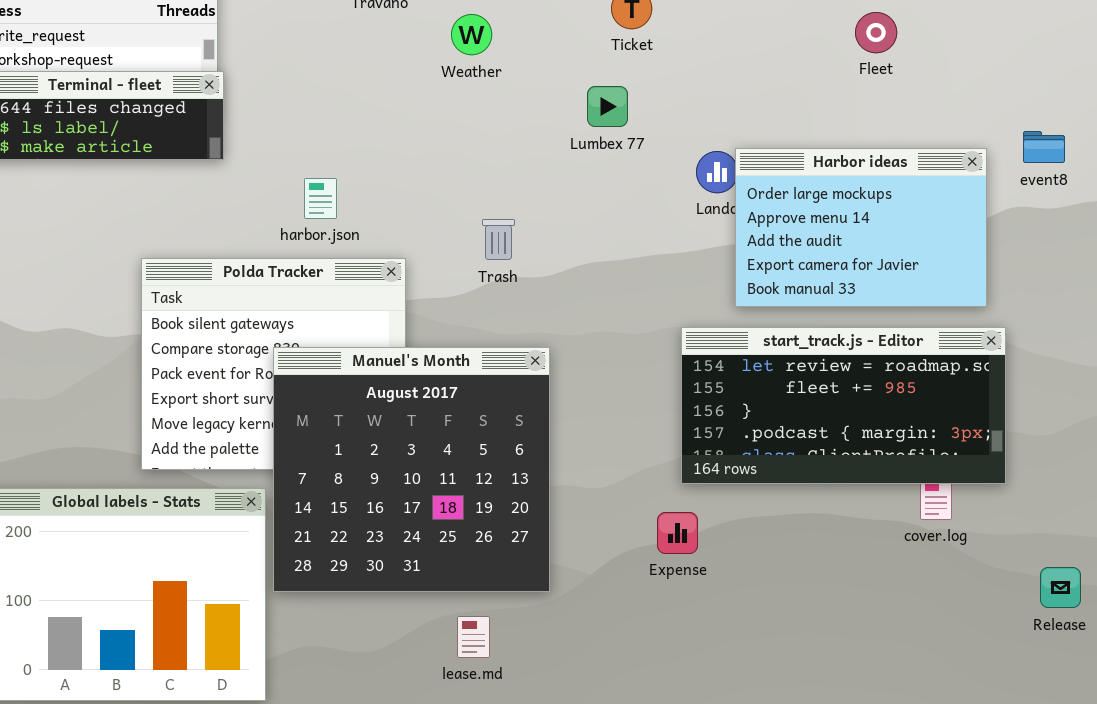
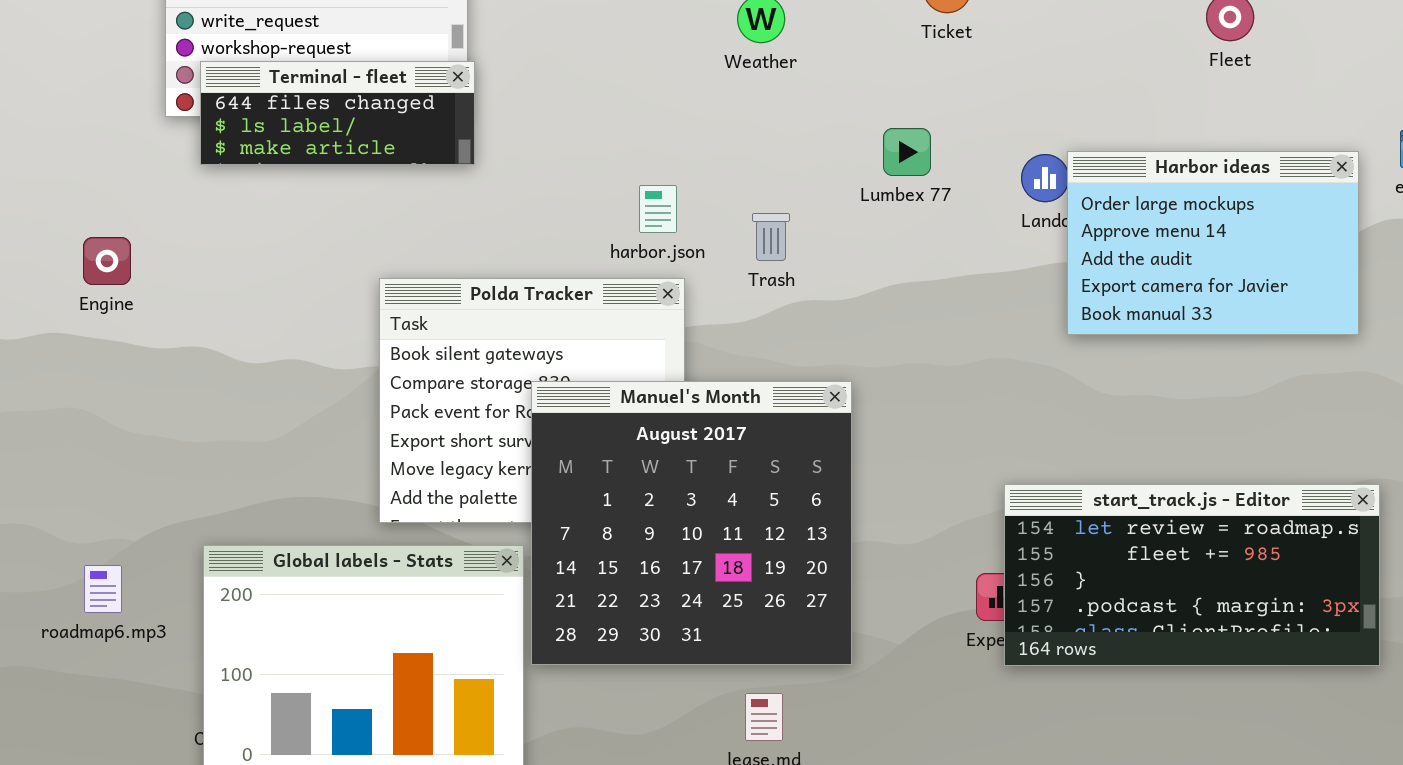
Lumbex 77: [587,86,628,127] -> [883,128,931,176], moved
harbor.json: [304,178,337,219] -> [639,185,677,233], moved
Trash: [482,219,515,260] -> [752,213,790,261], moved
start_track.js - Editor: [681,327,1006,484] -> [1004,484,1380,666], moved

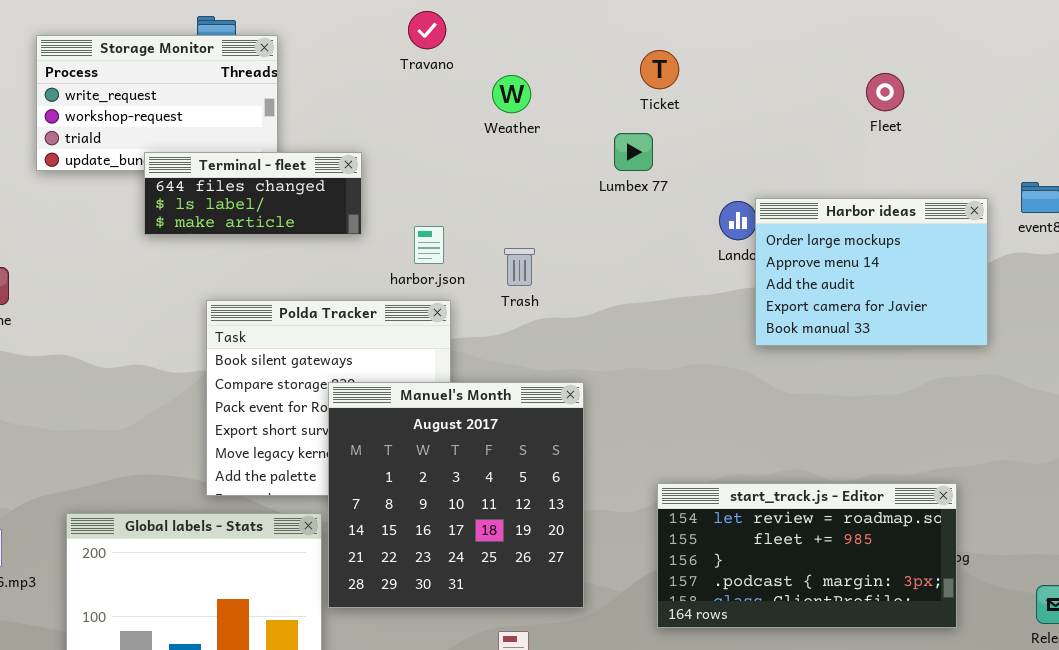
Terminal - fleet: [200,61,475,165] -> [144,152,362,235], moved
Lumbex 77: [883,128,931,176] -> [614,133,653,171], moved
start_track.js - Editor: [1004,484,1380,666] -> [657,483,957,628], moved

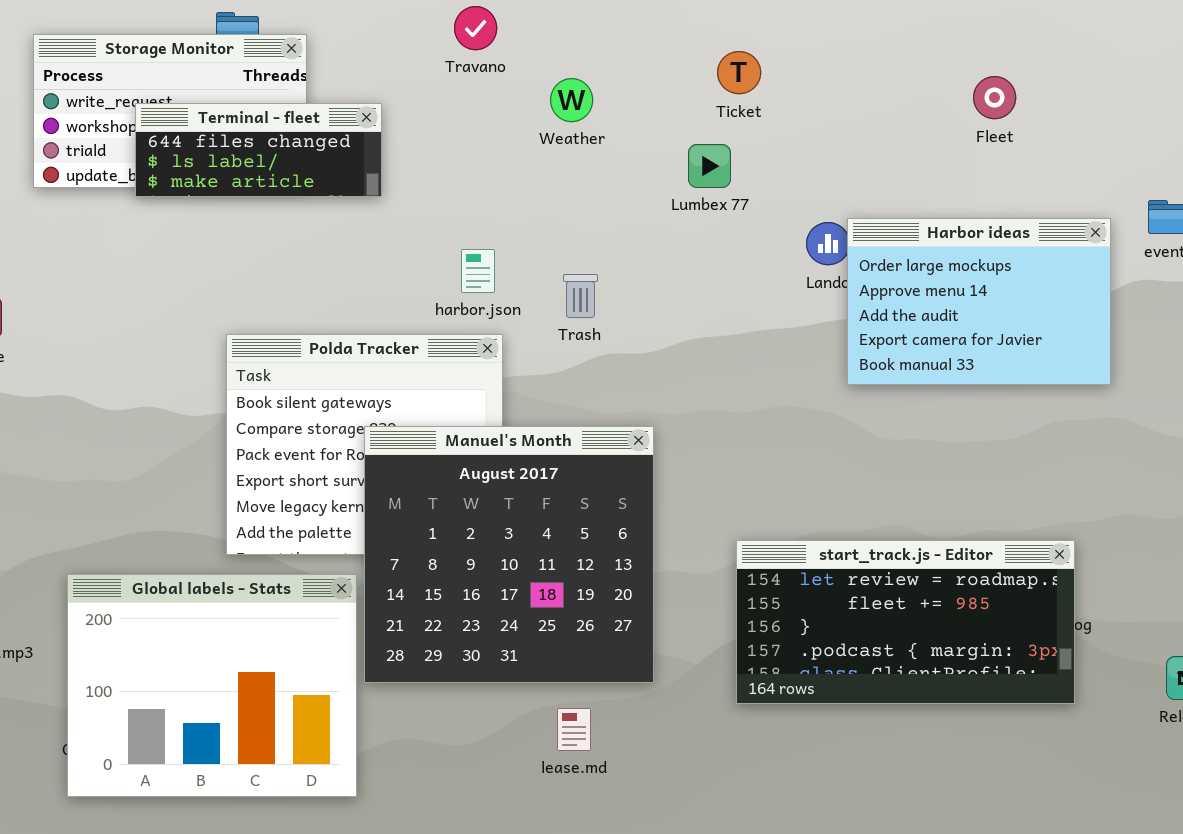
Terminal - fleet: [144,152,362,235] -> [135,103,382,197], moved

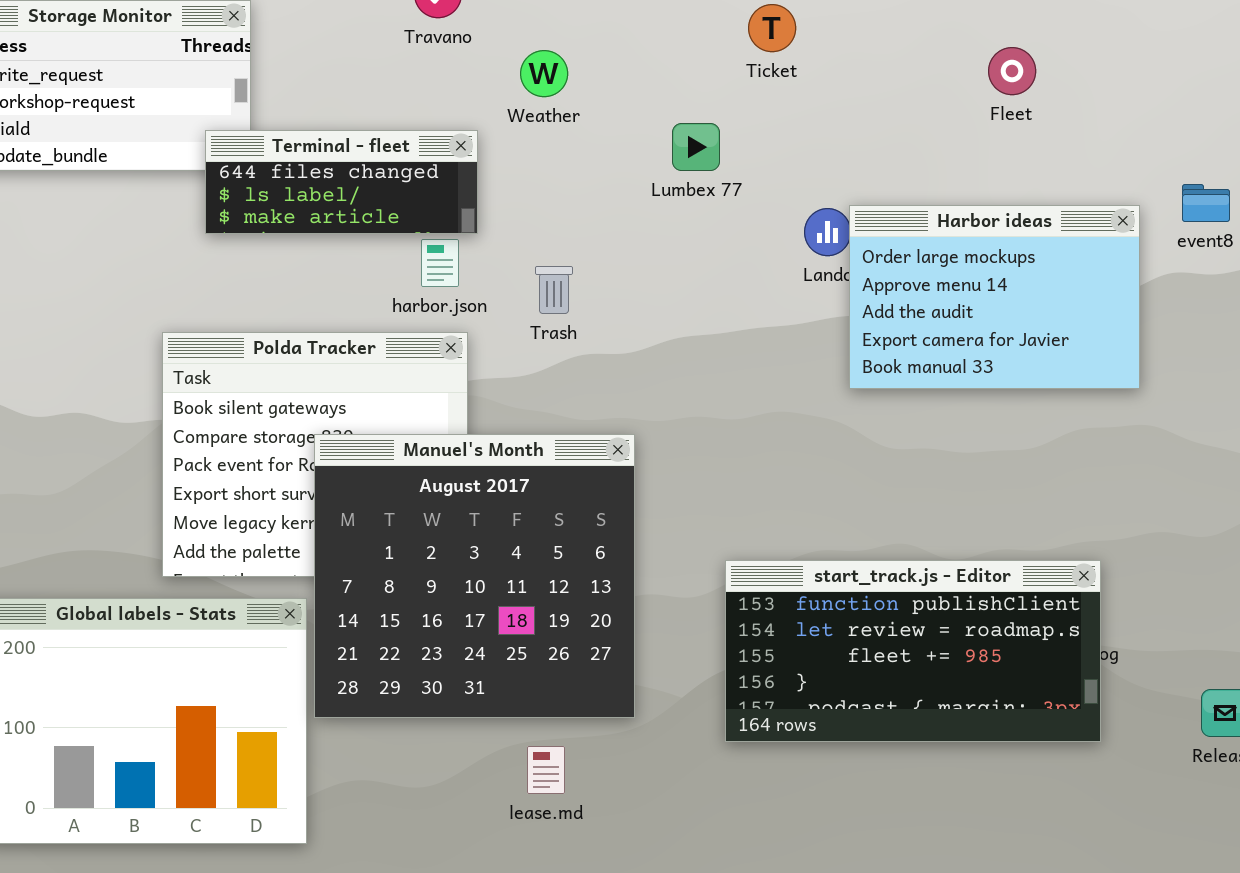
Ticket: [717,51,761,94] -> [748,4,796,52], moved
Terminal - fleet: [135,103,382,197] -> [205,130,478,234], moved
start_track.js - Editor: [736,540,1075,704] -> [725,560,1101,742], scrolled up 1 row

